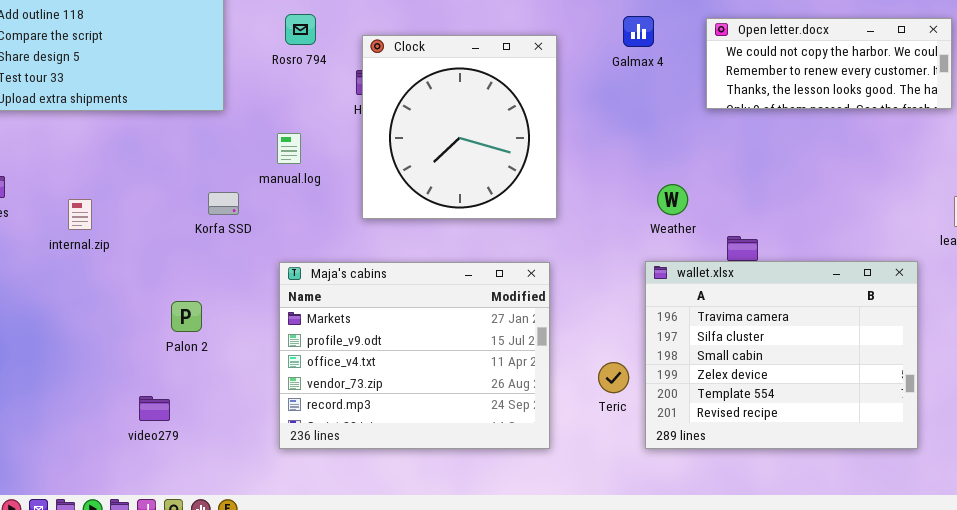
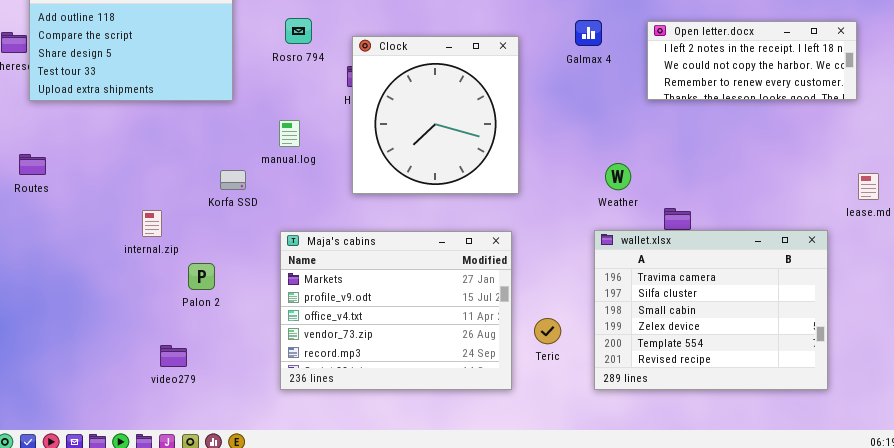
Open letter.docx: [706,18,952,109] -> [647,21,857,100], scrolled up 1 row
internal.zip: [68,199,92,230] -> [142,210,162,237], moved
Teric: [598,362,629,393] -> [534,318,561,344], moved

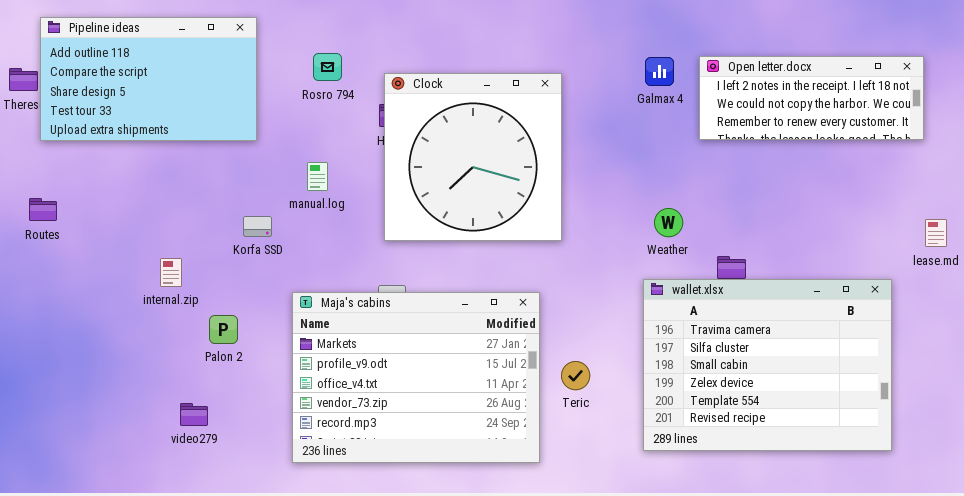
Galmax 4: [575,20,602,46] -> [645,57,674,86], moved
Maja's cabins: [280,231,512,390] -> [292,292,540,463], moved
Teric: [534,318,561,344] -> [561,361,590,390], moved

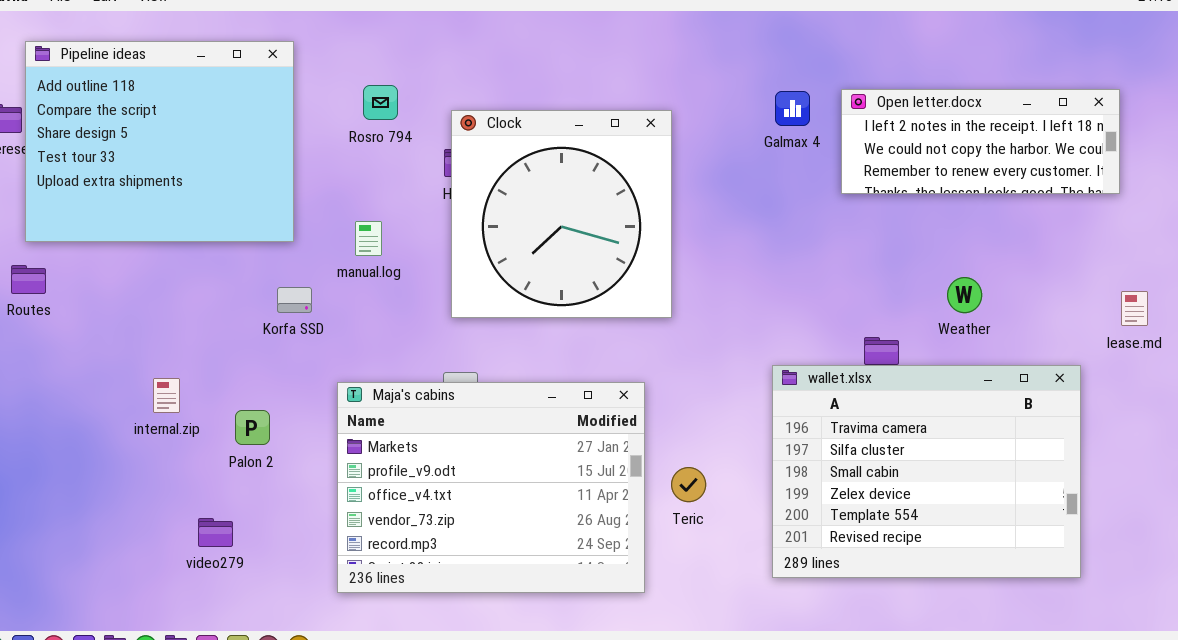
Pipeline ideas: [40,17,257,141] -> [25,41,294,242], resized
Weather: [654,208,683,237] -> [947,277,982,313], moved
internal.zip: [160,258,182,287] -> [153,378,180,413], moved

